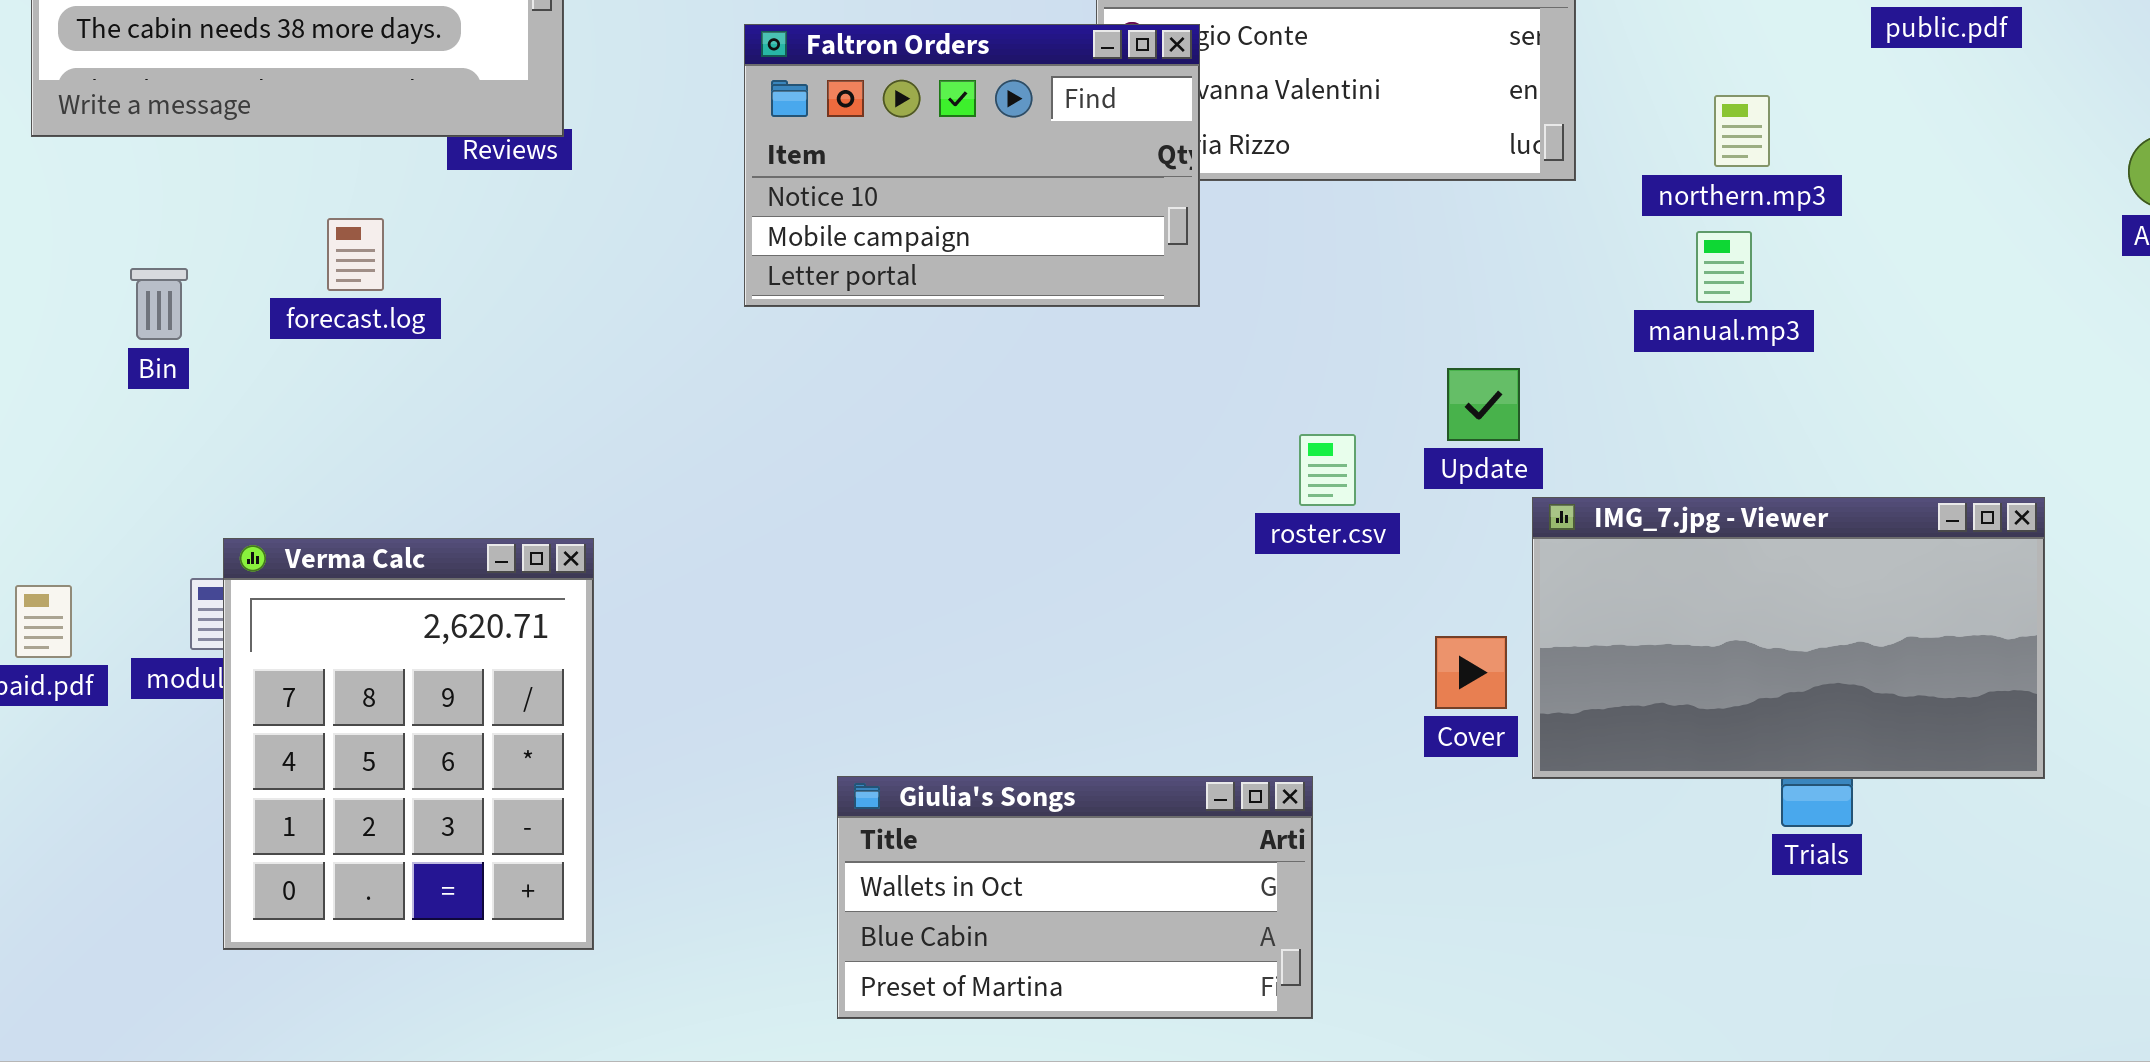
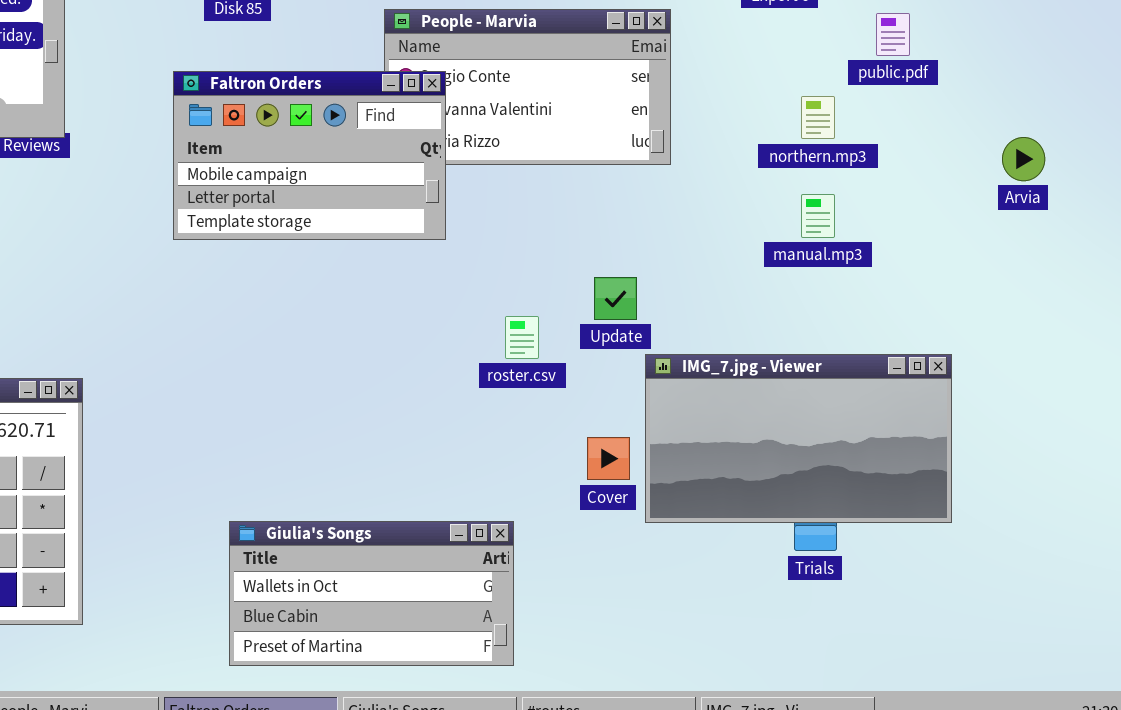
Faltron Orders: [744,24,1200,307] -> [173,71,446,240], scrolled down 1 row
northern.mp3: [1714,95,1770,167] -> [801,96,835,139], moved
manual.mp3: [1696,231,1752,303] -> [801,194,835,238], moved

